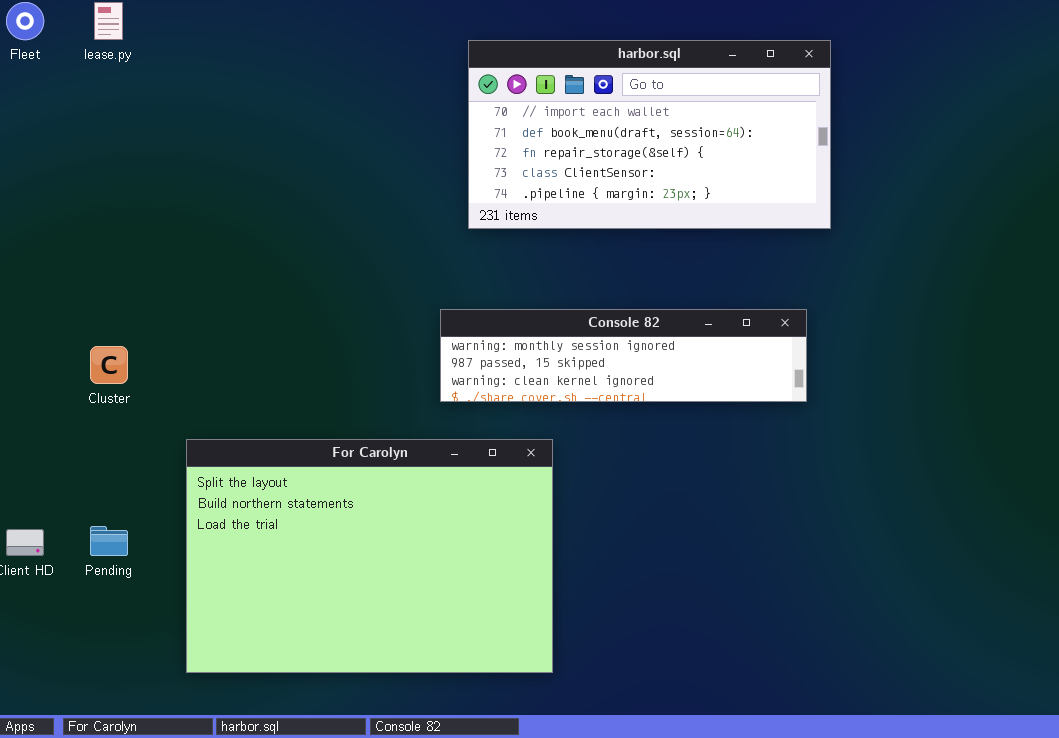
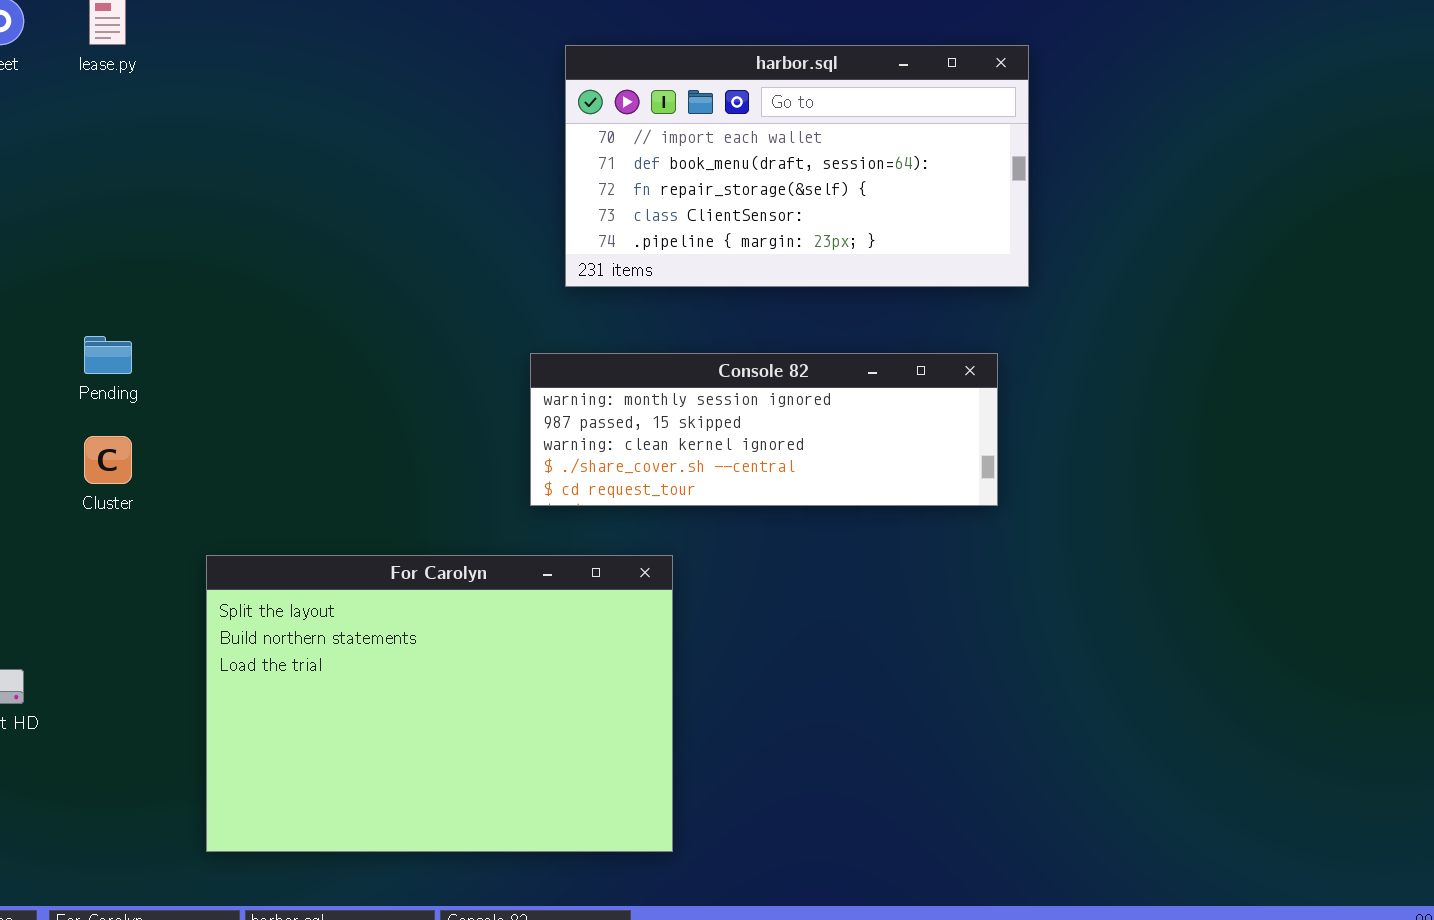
Console 82: [440,309,807,402] -> [530,353,998,506], resized
Pending: [90,526,128,556] -> [84,336,132,374], moved

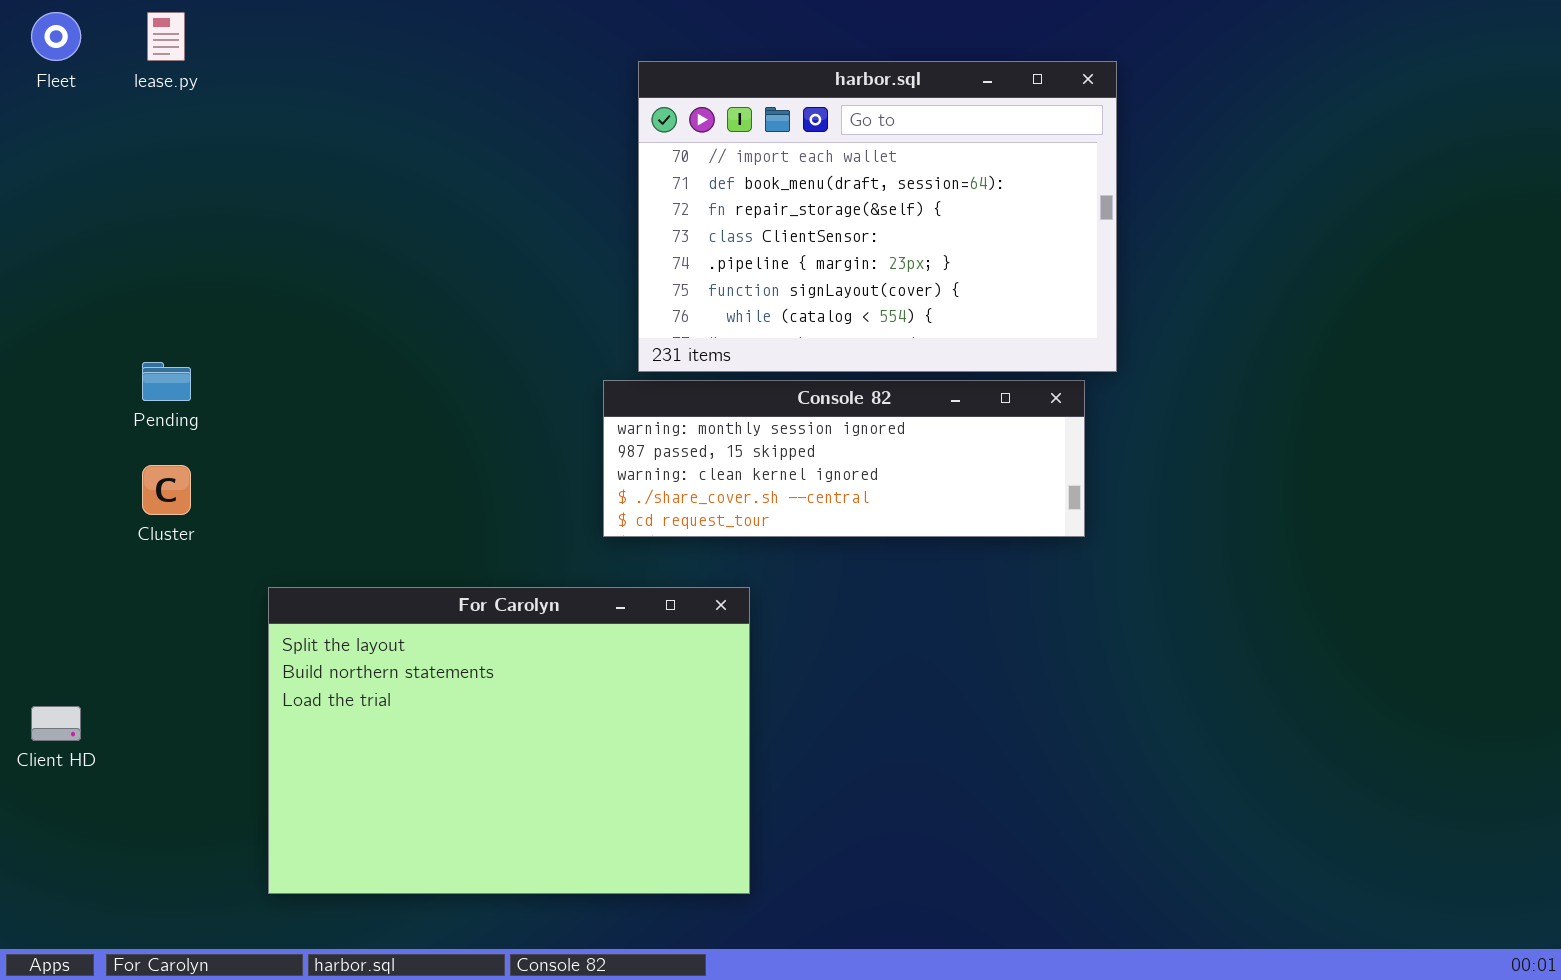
harbor.sql: [565,45,1029,287] -> [638,61,1117,372], resized

